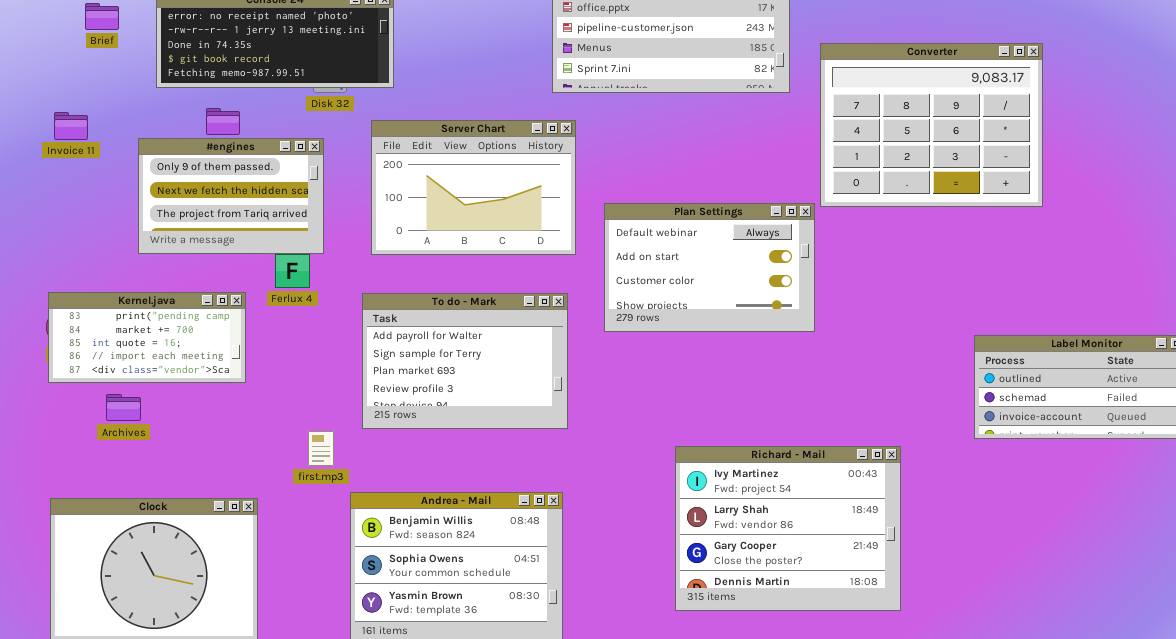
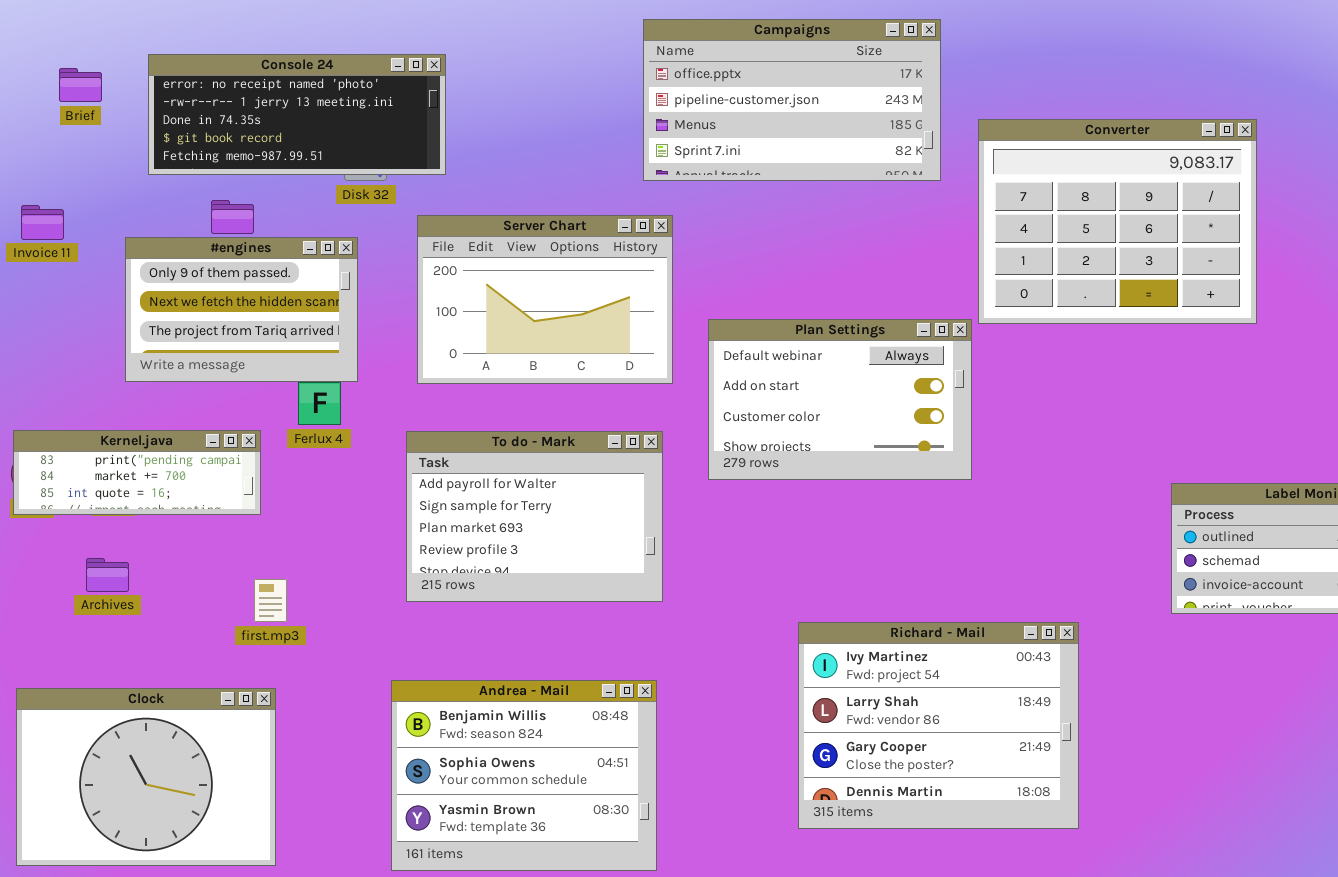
Kernel.java: [48,292,246,383] -> [13,430,261,515], resized
first.mp3: [308,431,334,466] -> [254,579,287,622], moved

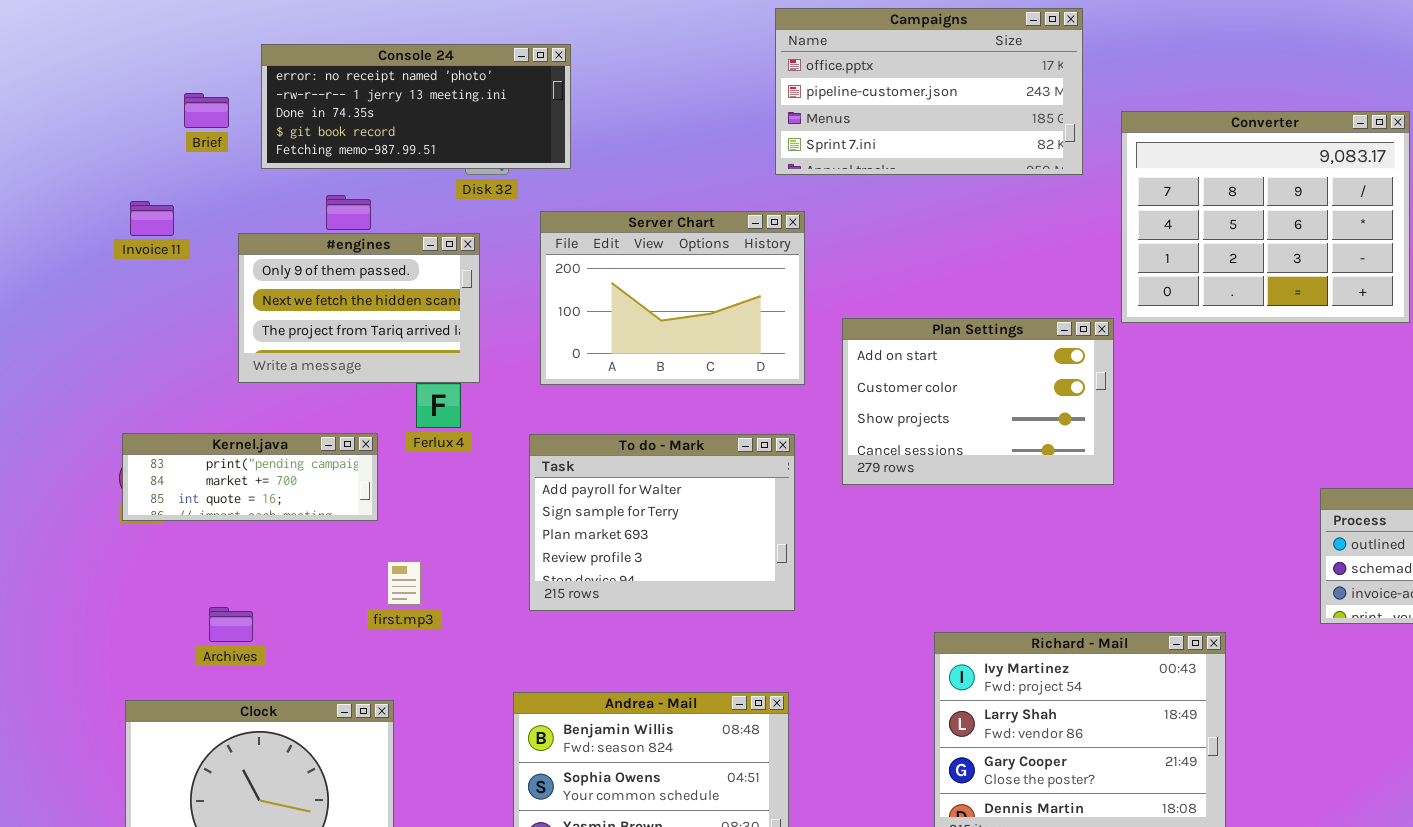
Brief: [59,68,102,102] -> [184,93,229,128], moved
Plan Settings: [708,319,972,480] -> [842,318,1114,485], scrolled down 1 row
Archives: [86,558,129,592] -> [209,607,253,642], moved
first.mp3: [254,579,287,622] -> [387,561,421,605], moved

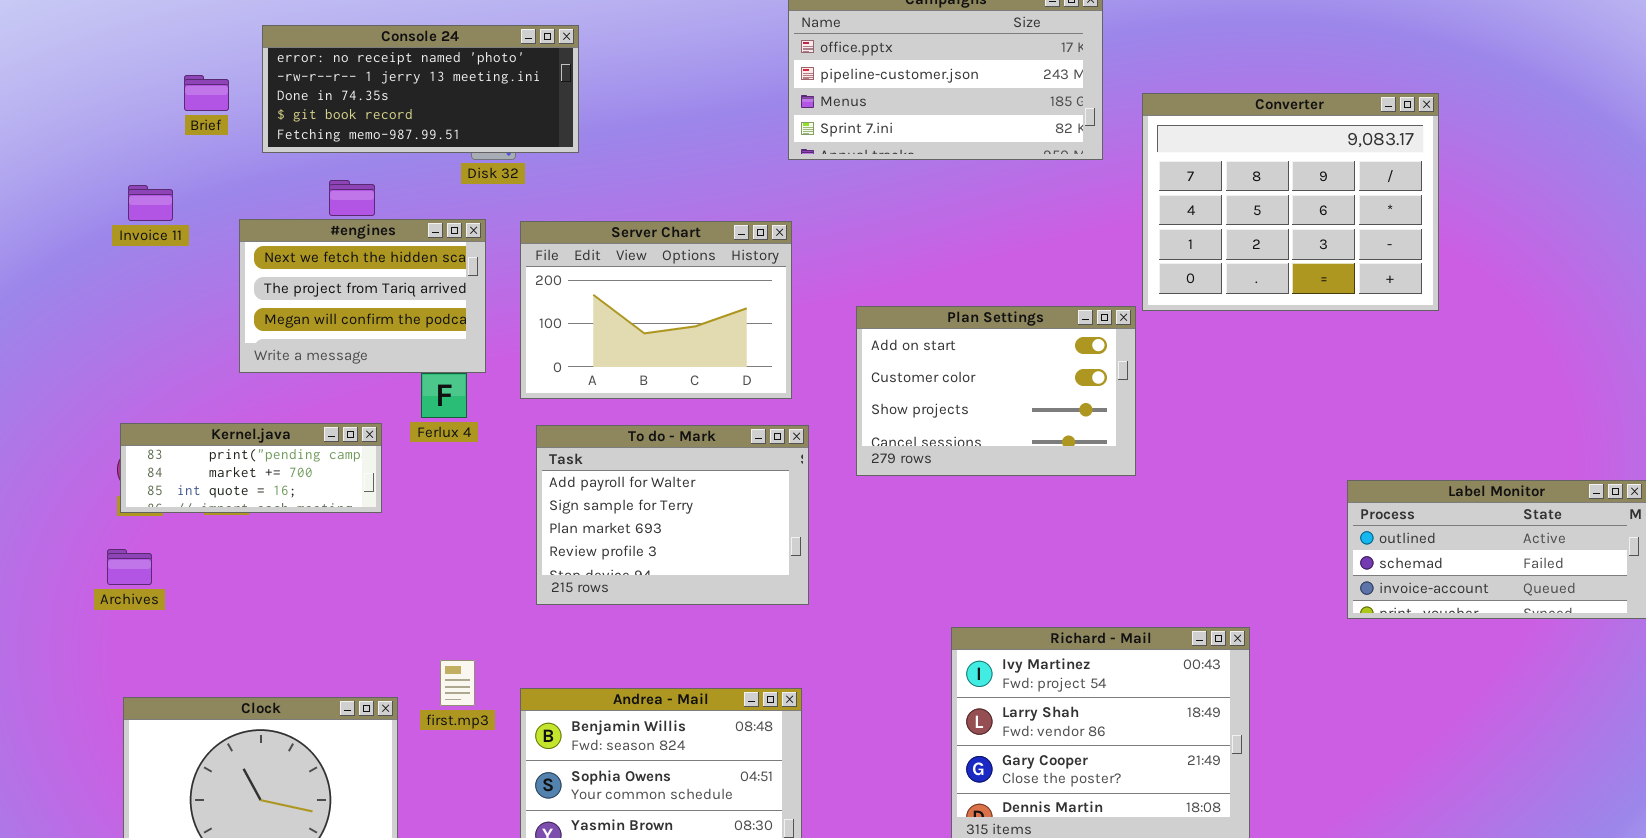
Server Chart: [540,211,805,385] -> [520,221,792,399], moved
#engines: [238,233,480,383] -> [239,219,486,373], scrolled down 1 row
first.mp3: [387,561,421,605] -> [440,660,475,706], moved
Archives: [209,607,253,642] -> [107,549,152,585], moved

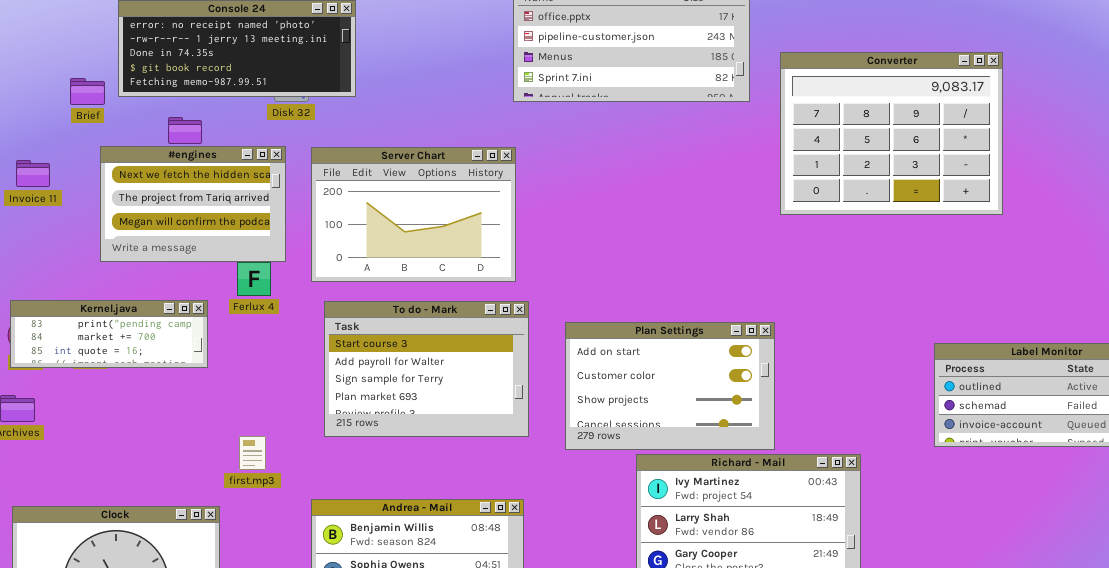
Brief: [184,75,229,111] -> [70,78,105,105], moved
Invoice 11: [128,185,173,221] -> [16,160,50,187], moved
Plan Settings: [856,306,1136,476] -> [565,322,775,450], moved
To do - Mark: [536,425,809,605] -> [324,301,529,437], scrolled up 1 row
first.mp3: [440,660,475,706] -> [239,436,266,470], moved

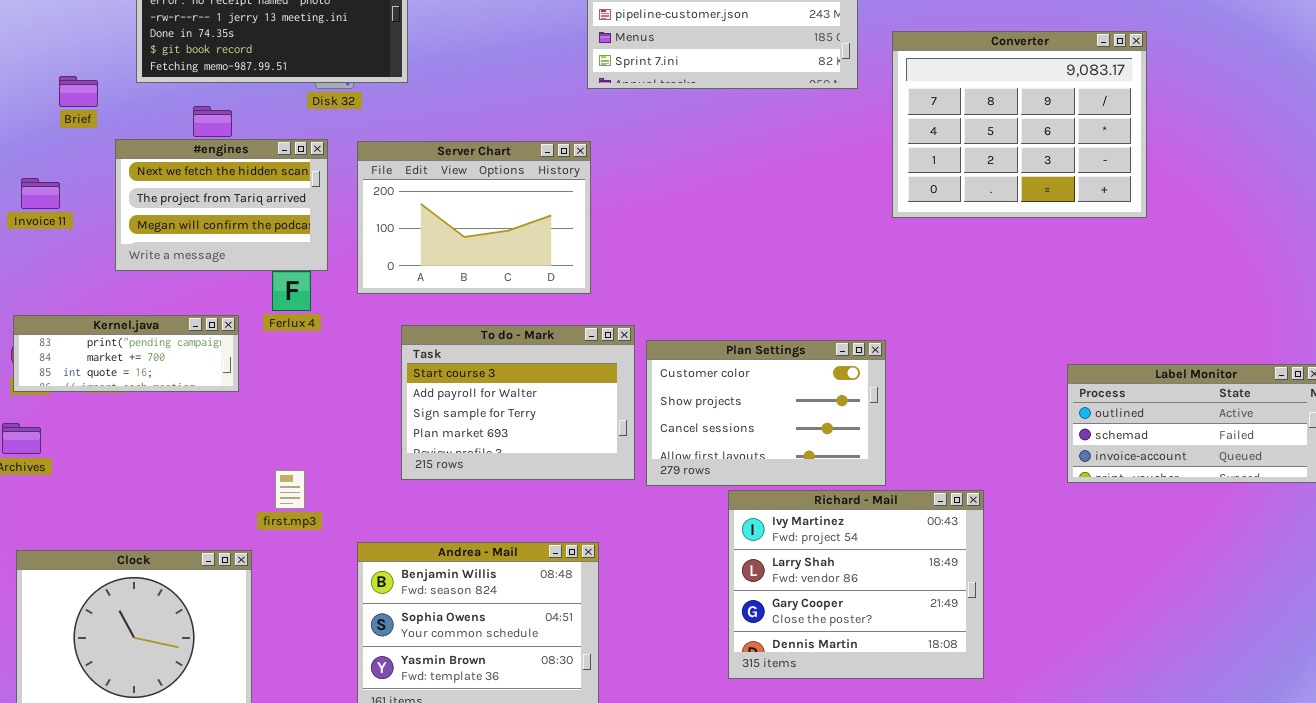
Brief: [70,78,105,105] -> [59,76,98,107], moved
Invoice 11: [16,160,50,187] -> [21,178,60,209], moved
To do - Mark: [324,301,529,437] -> [401,325,635,480], moved
Plan Settings: [565,322,775,450] -> [646,340,886,486], scrolled down 1 row

